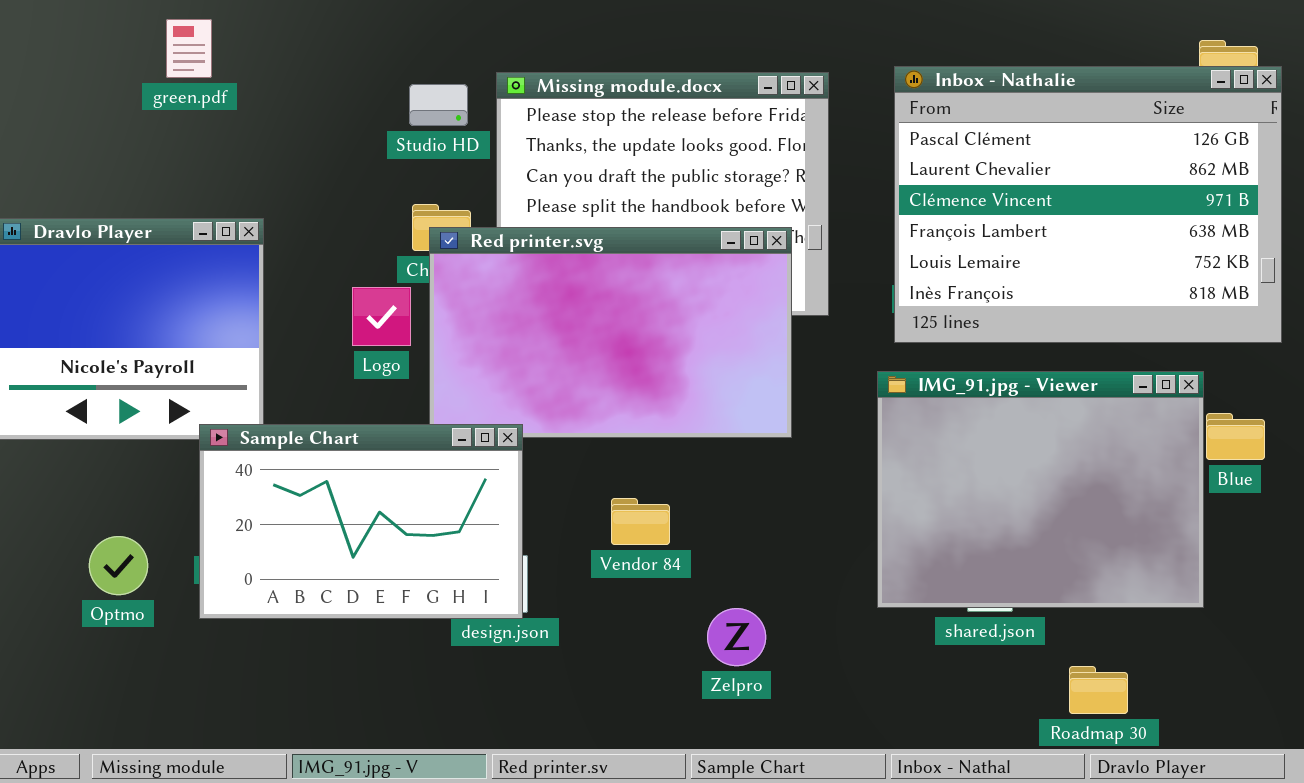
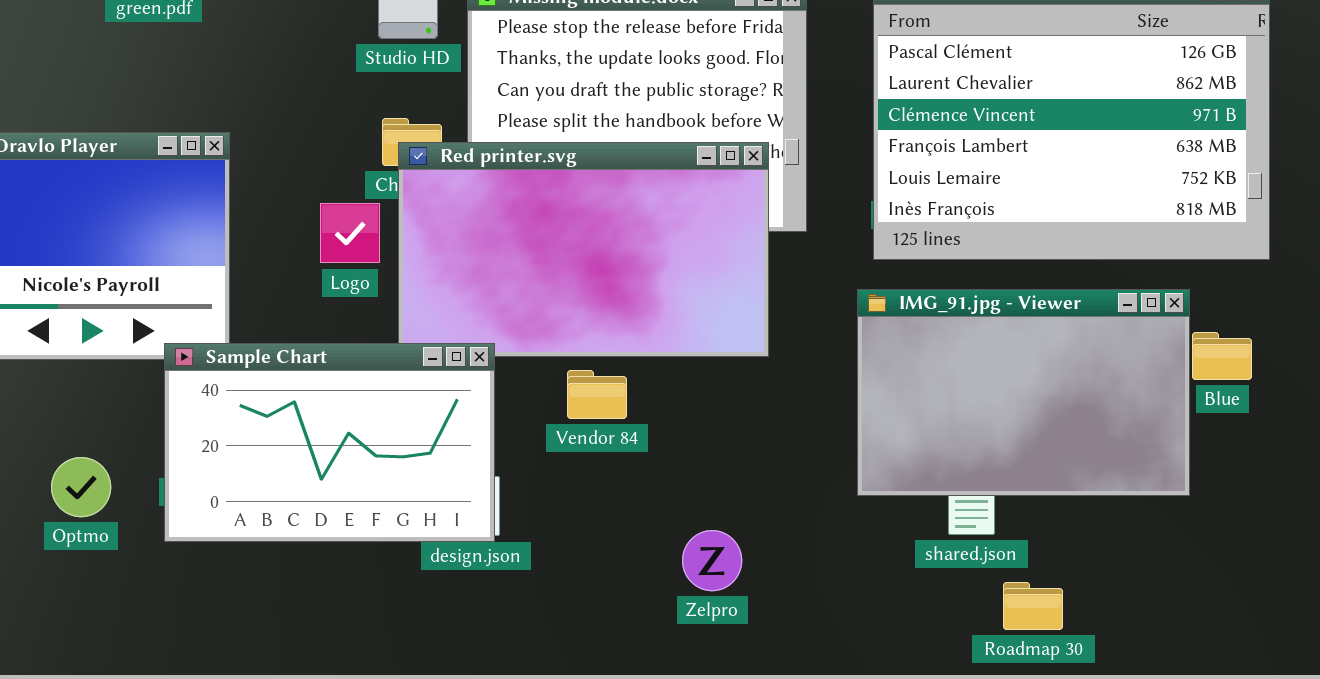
IMG_91.jpg - Viewer: [877,371,1204,608] -> [857,289,1190,496], resized
Vendor 84: [611,498,670,545] -> [567,370,627,419], moved
Roadmap 30: [1069,666,1128,714] -> [1003,582,1063,630], moved

